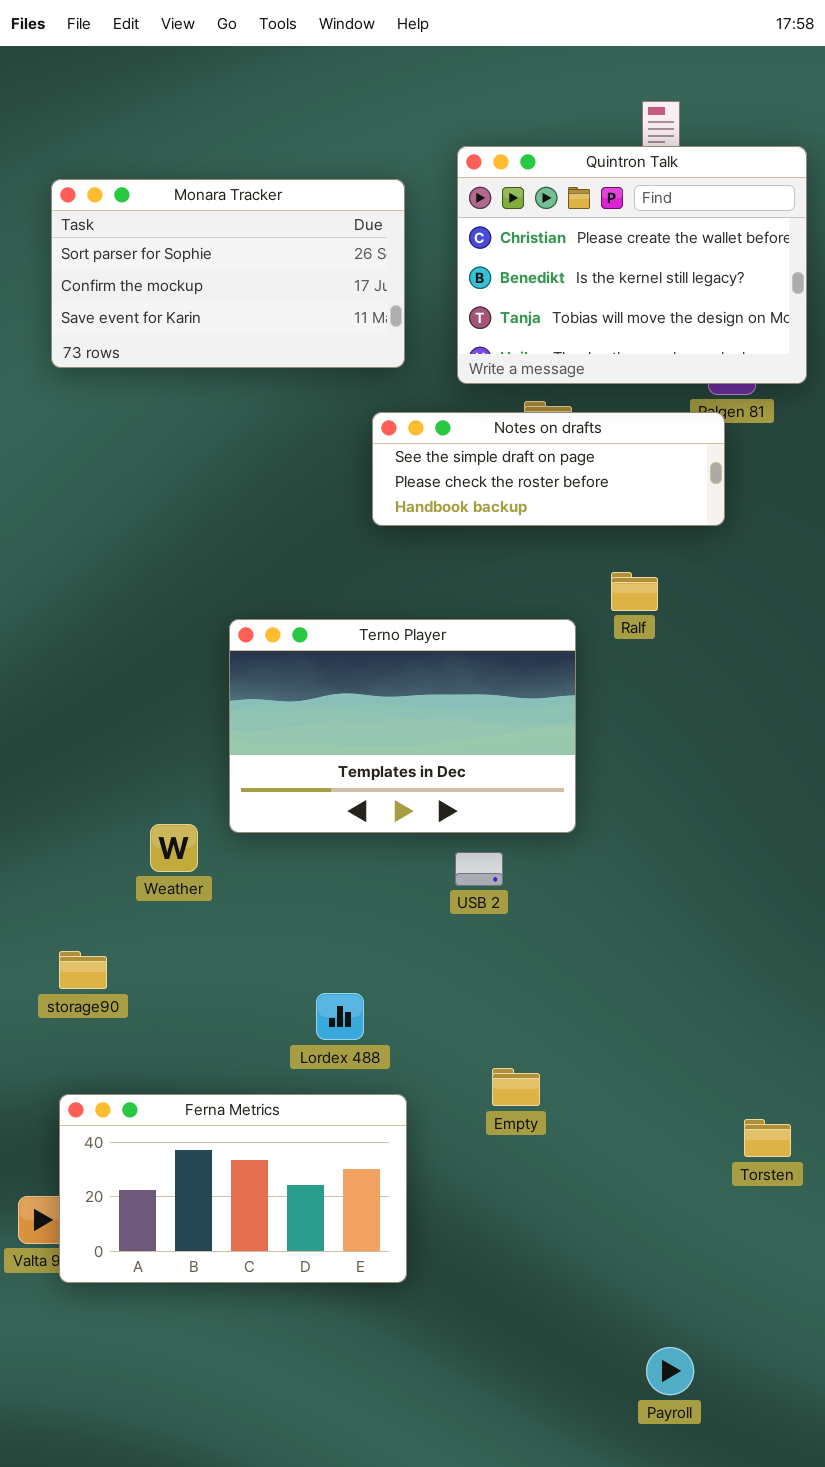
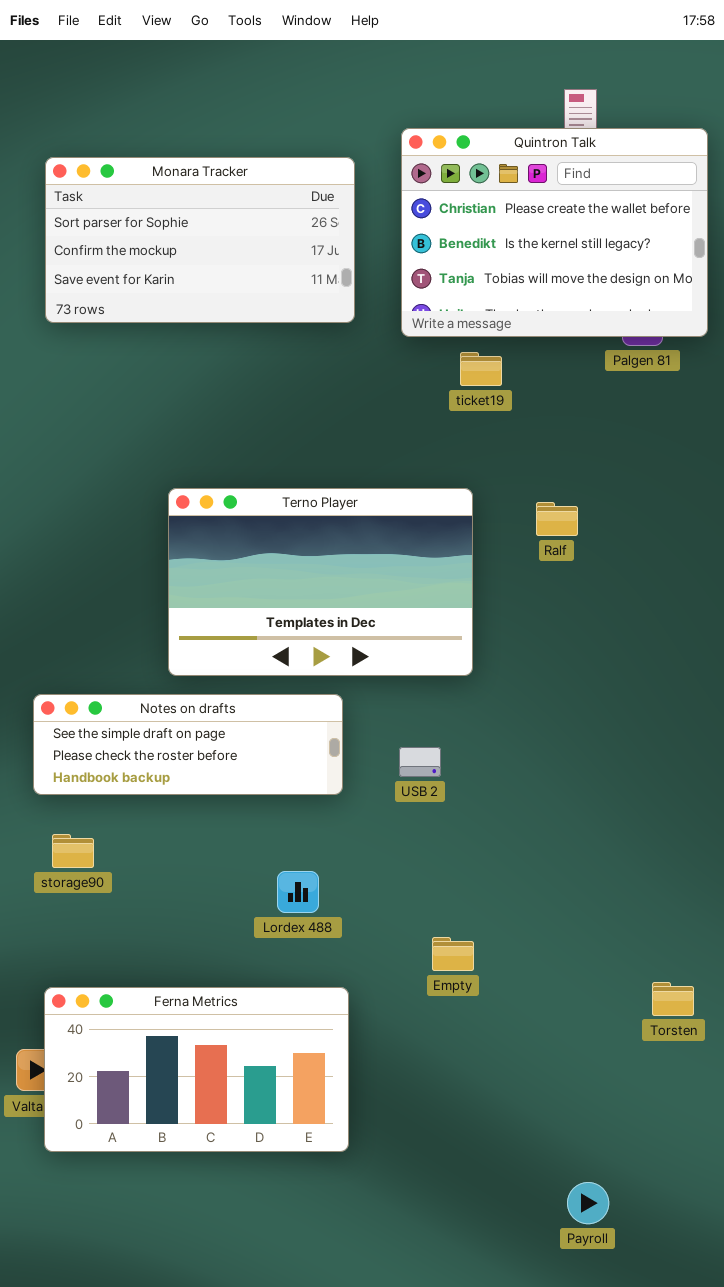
Notes on drafts: [372,412,725,526] -> [33,694,343,795], moved
Terno Player: [229,619,576,833] -> [168,488,473,676], moved
Ferna Metrics: [59,1094,407,1283] -> [44,987,349,1152], moved

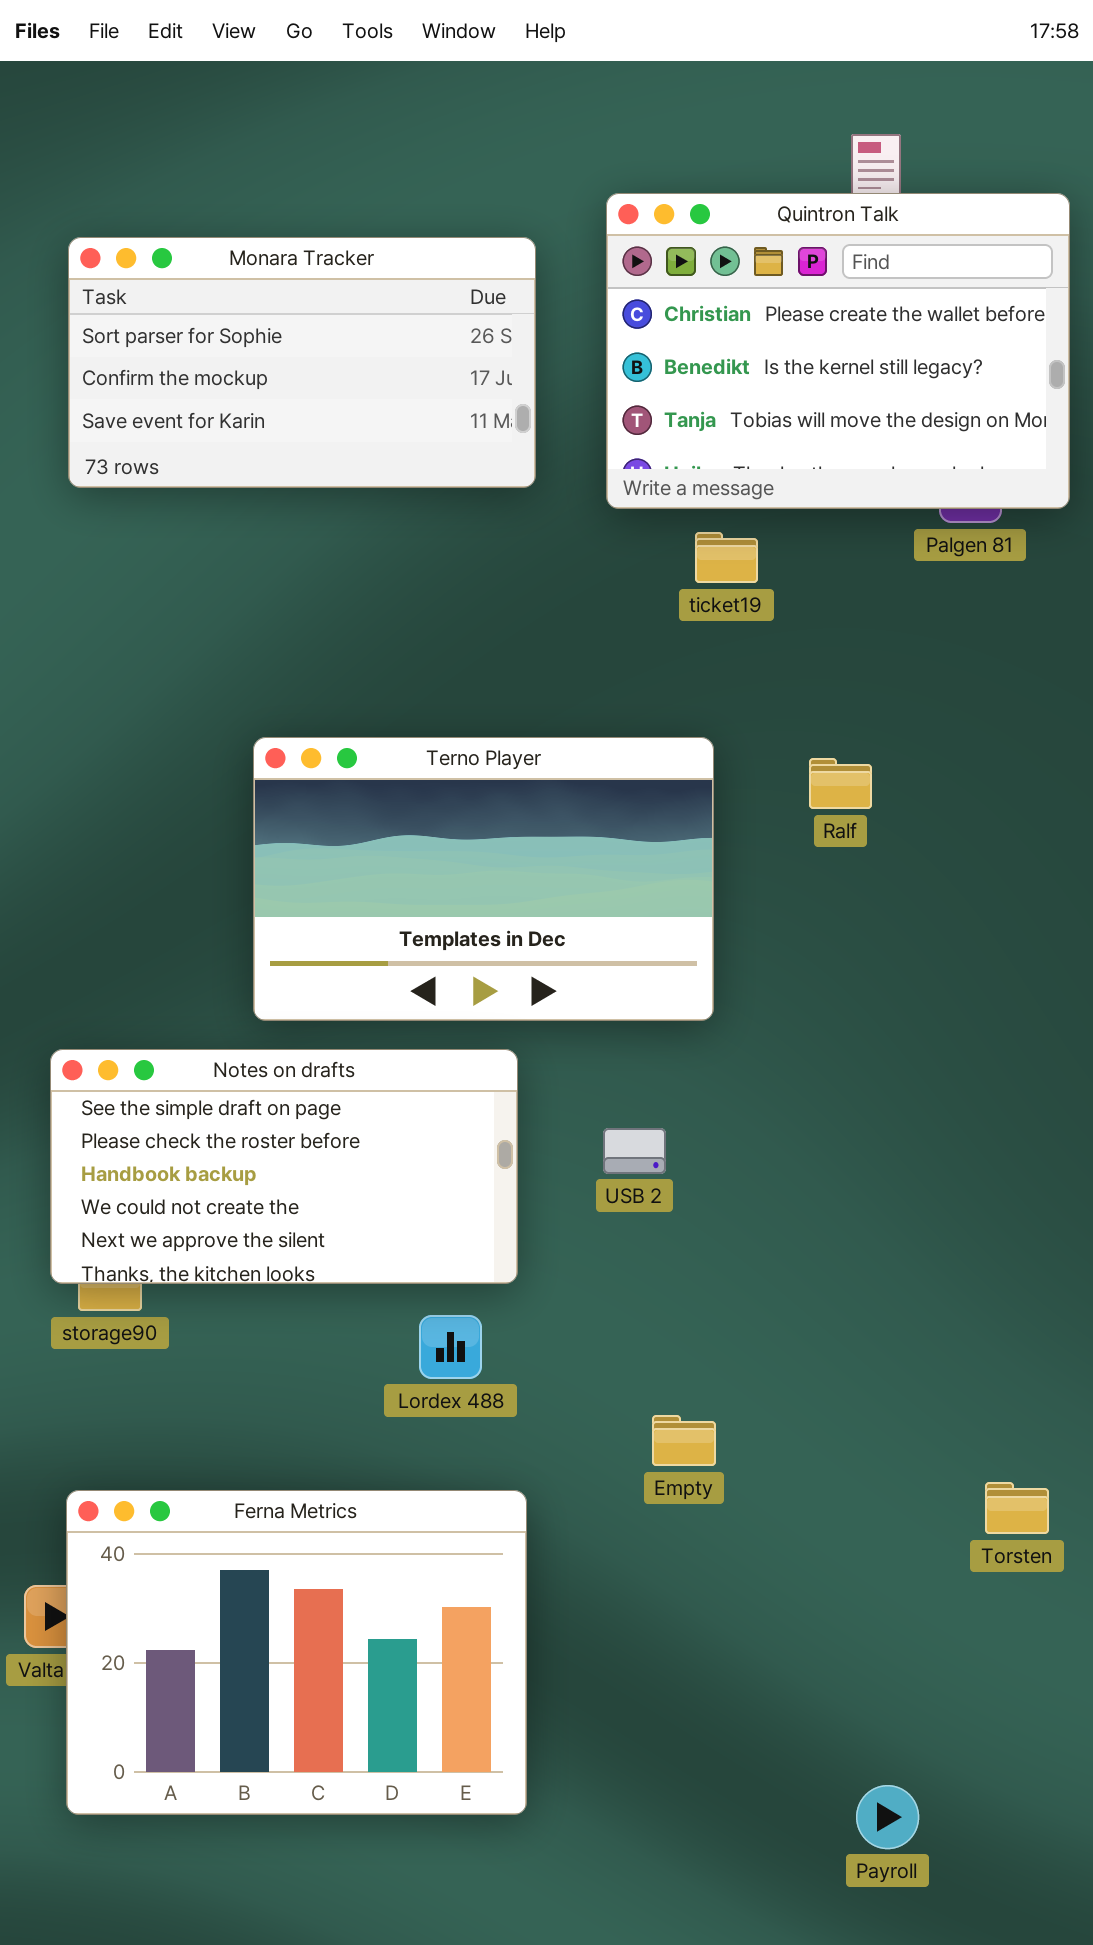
Notes on drafts: [33,694,343,795] -> [50,1049,518,1284], resized
Ferna Metrics: [44,987,349,1152] -> [66,1490,527,1815], resized

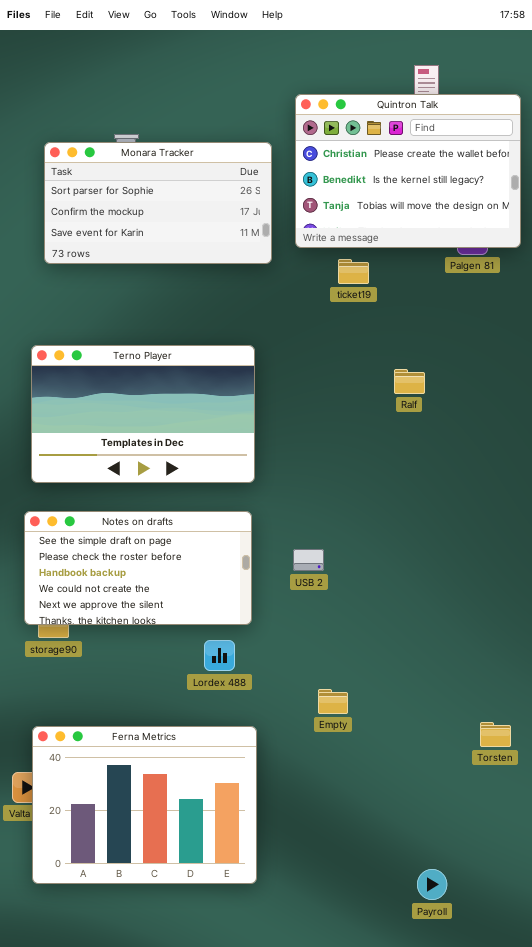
Monara Tracker: [68,237,536,488] -> [44,142,272,264], moved
Terno Player: [253,737,714,1021] -> [31,345,255,483], moved

